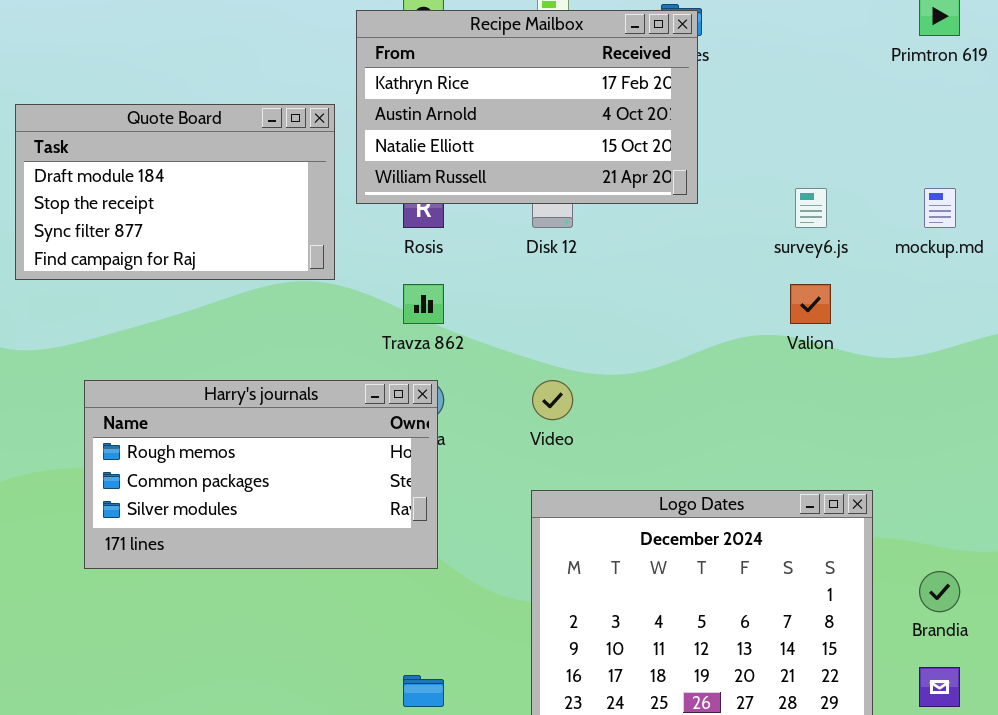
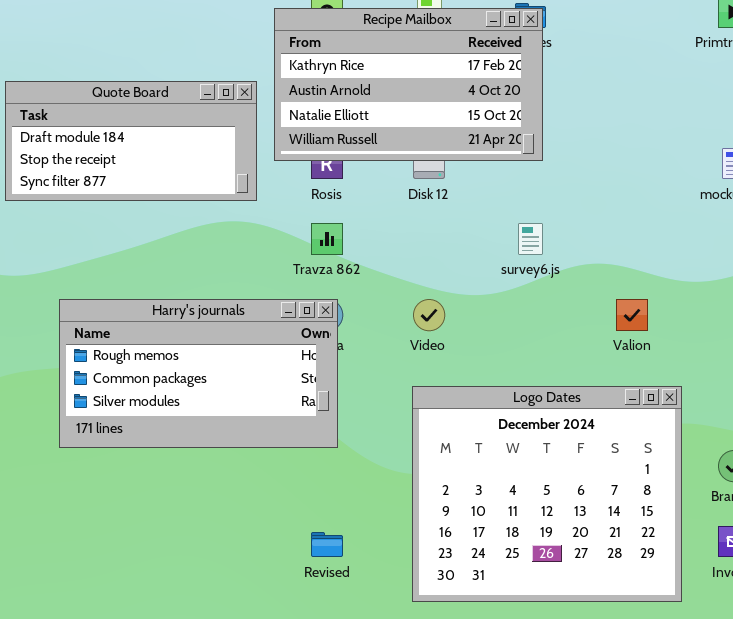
Quote Board: [15,104,335,280] -> [5,81,257,201], resized
survey6.js: [795,188,827,228] -> [518,223,543,255], moved
Valion: [790,284,831,324] -> [616,299,648,331], moved

